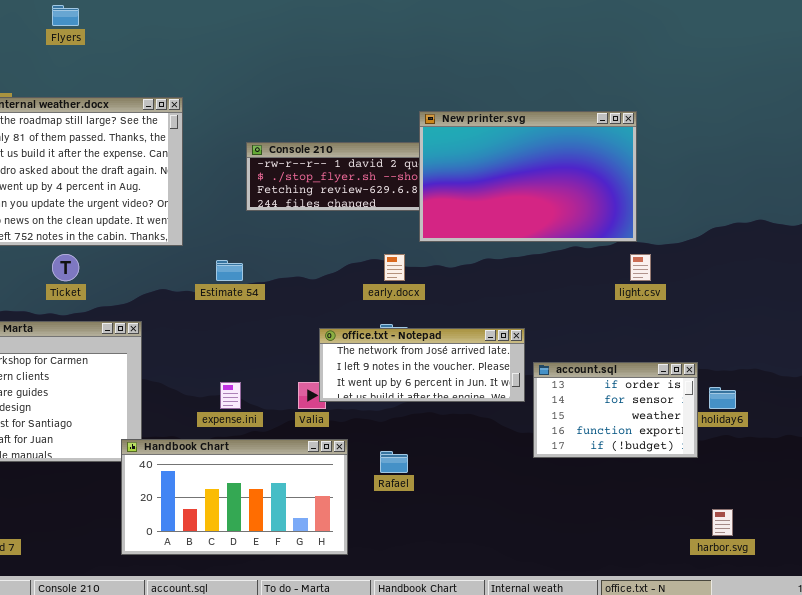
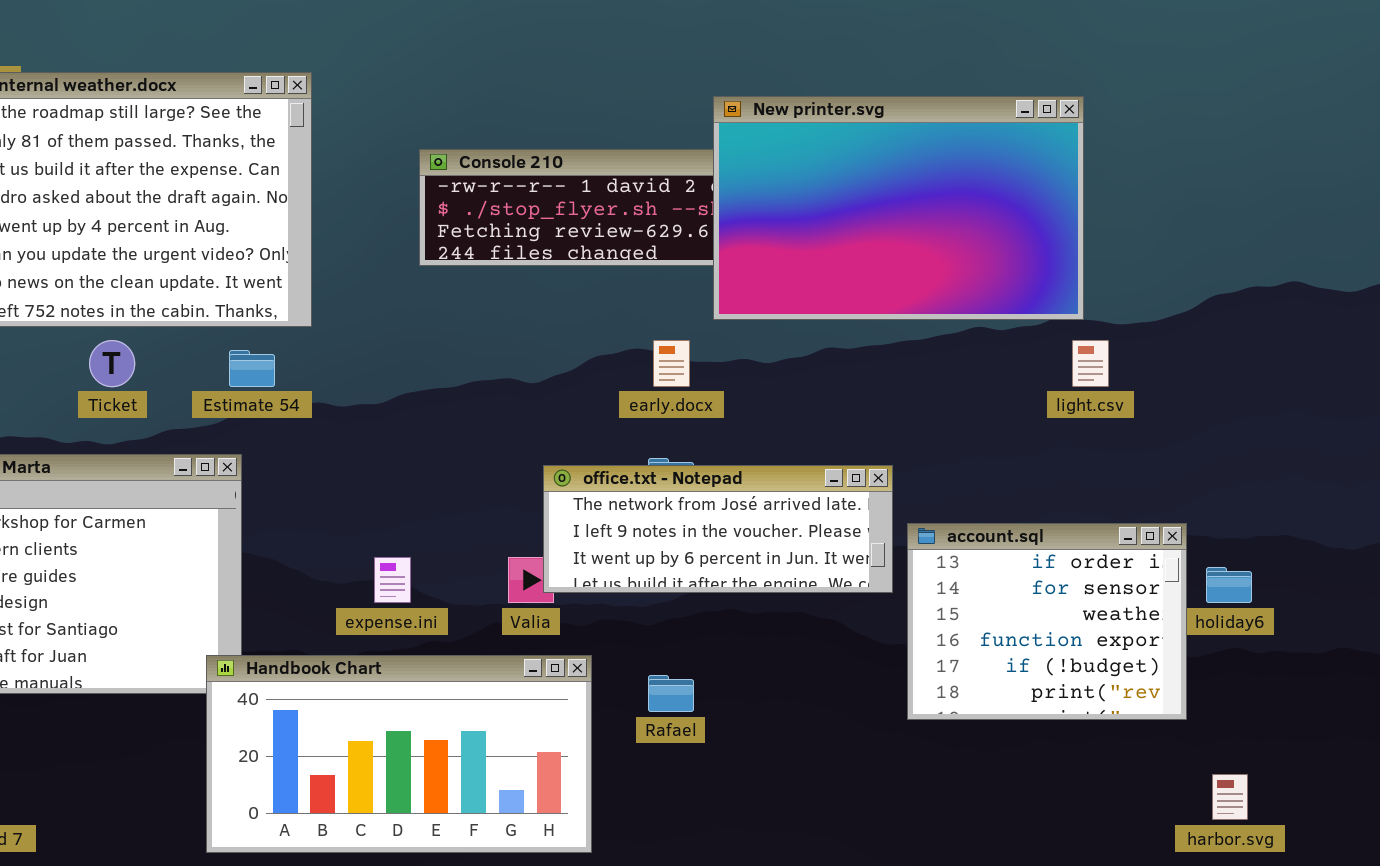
Estimate 54: [216,260,243,281] -> [229,350,275,387], moved
account.sql: [533,362,698,458] -> [907,523,1187,720], resized

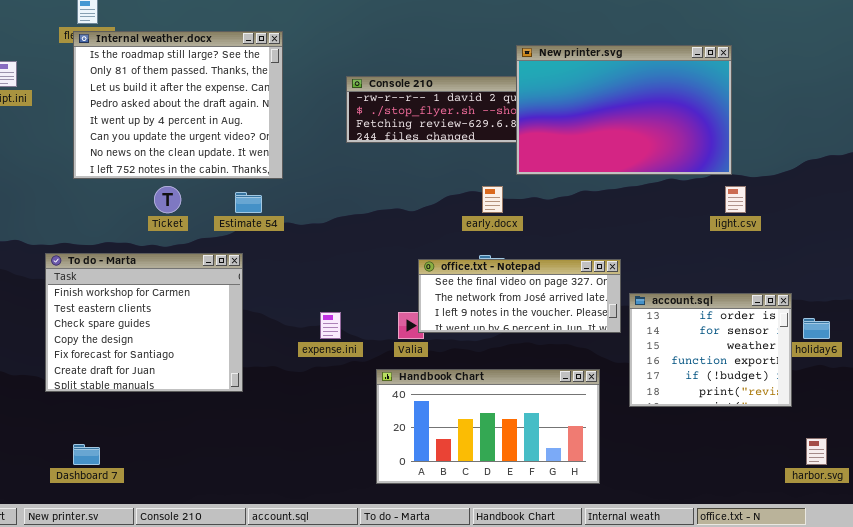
office.txt - Notepad: [543,465,893,593] -> [418,259,621,333], scrolled up 1 row
Handbook Chart: [206,655,592,853] -> [376,369,600,484], moved

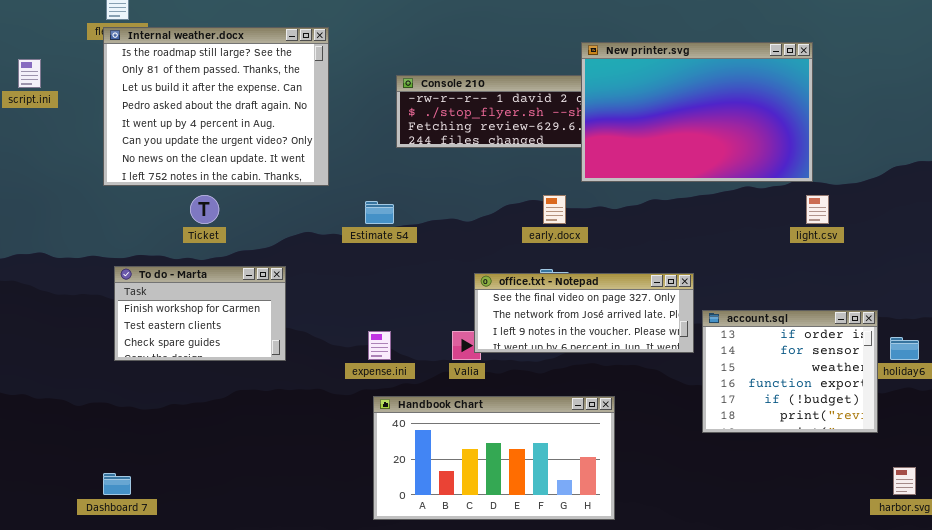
Estimate 54: [235,192,262,213] -> [365,201,394,224], moved
To do - Marta: [45,253,243,392] -> [114,266,286,361], resized
Handbook Chart: [376,369,600,484] -> [373,396,615,520], moved

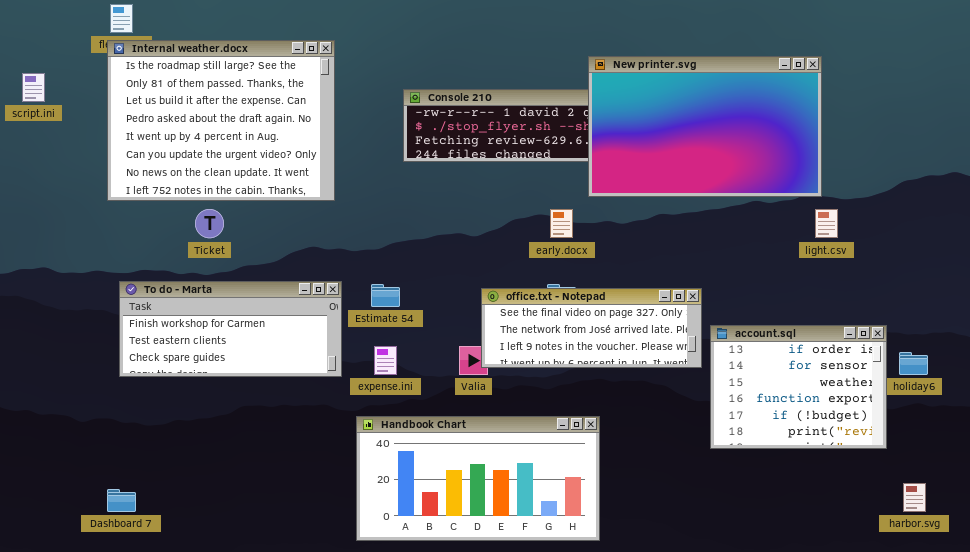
Estimate 54: [365,201,394,224] -> [371,284,400,307], moved
To do - Marta: [114,266,286,361] -> [119,281,342,377], resized
Handbook Chart: [373,396,615,520] -> [356,416,600,541], moved

